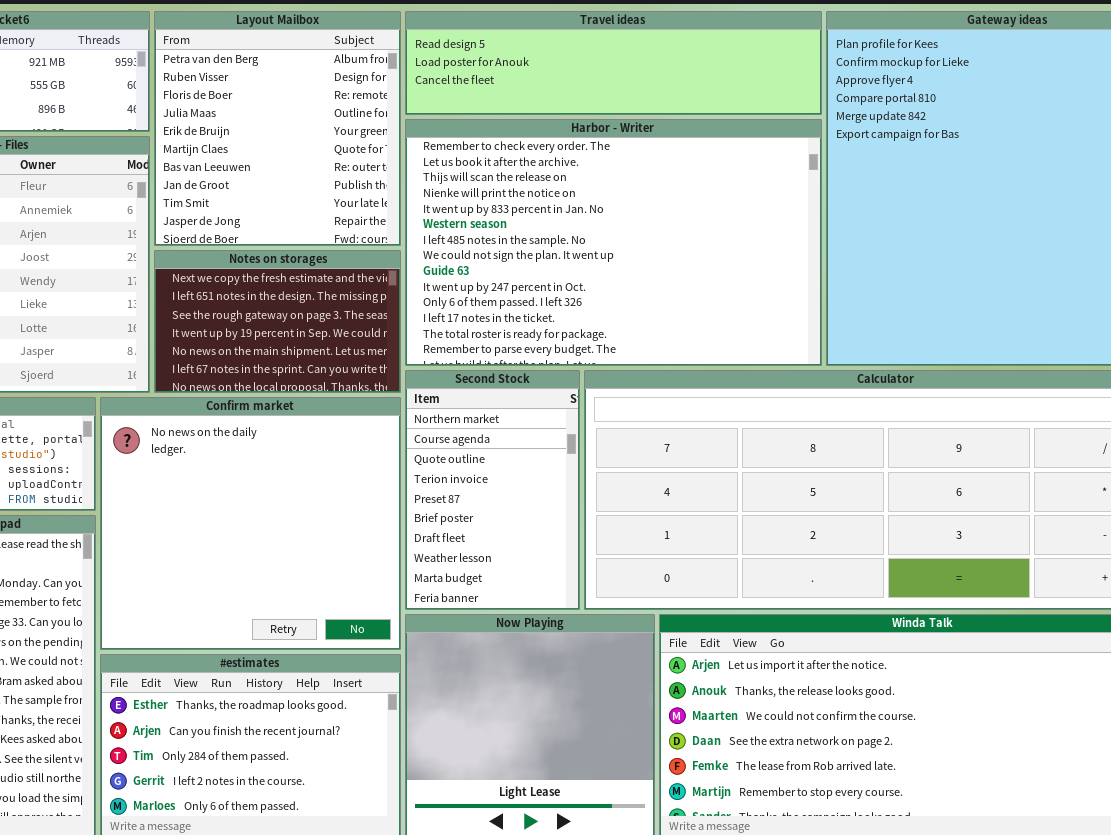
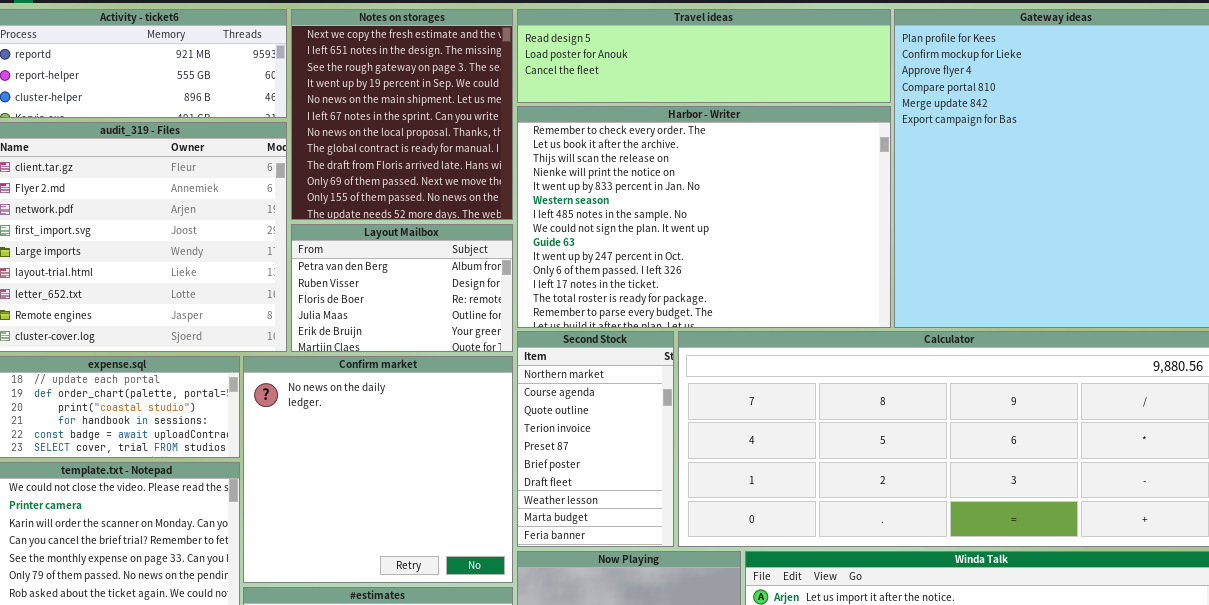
Layout Mailbox: [154,11,401,246] -> [291,224,513,352], moved, resized
Notes on storages: [154,250,401,393] -> [291,9,513,220], moved, resized

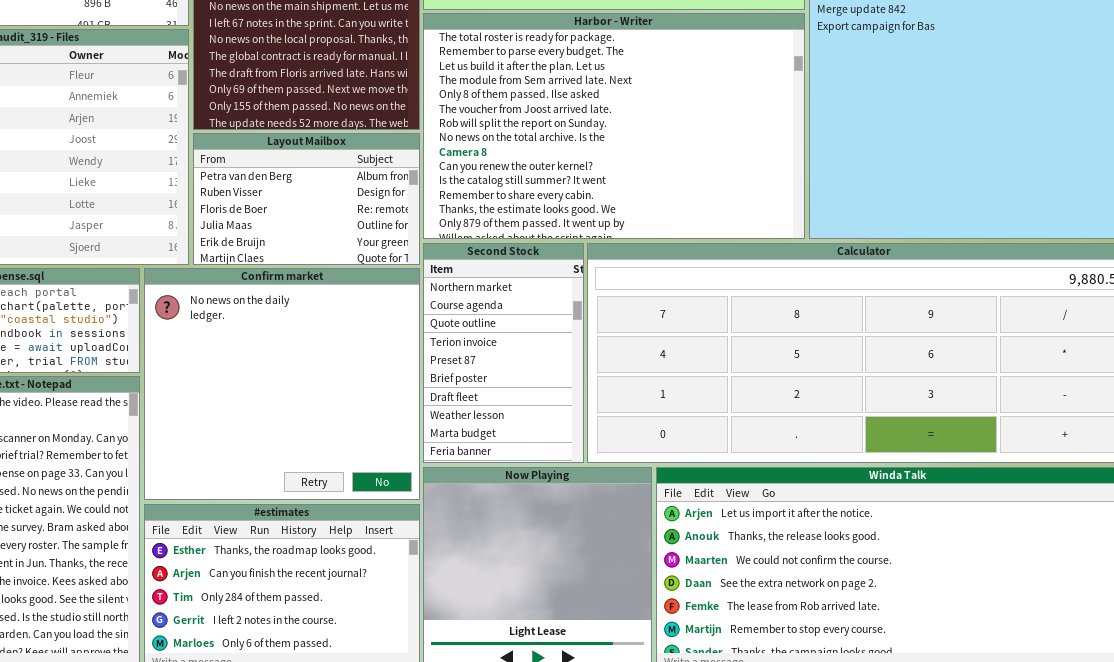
Harbor - Writer: [517,106,891,328] -> [423,13,805,239], scrolled down 12 rows

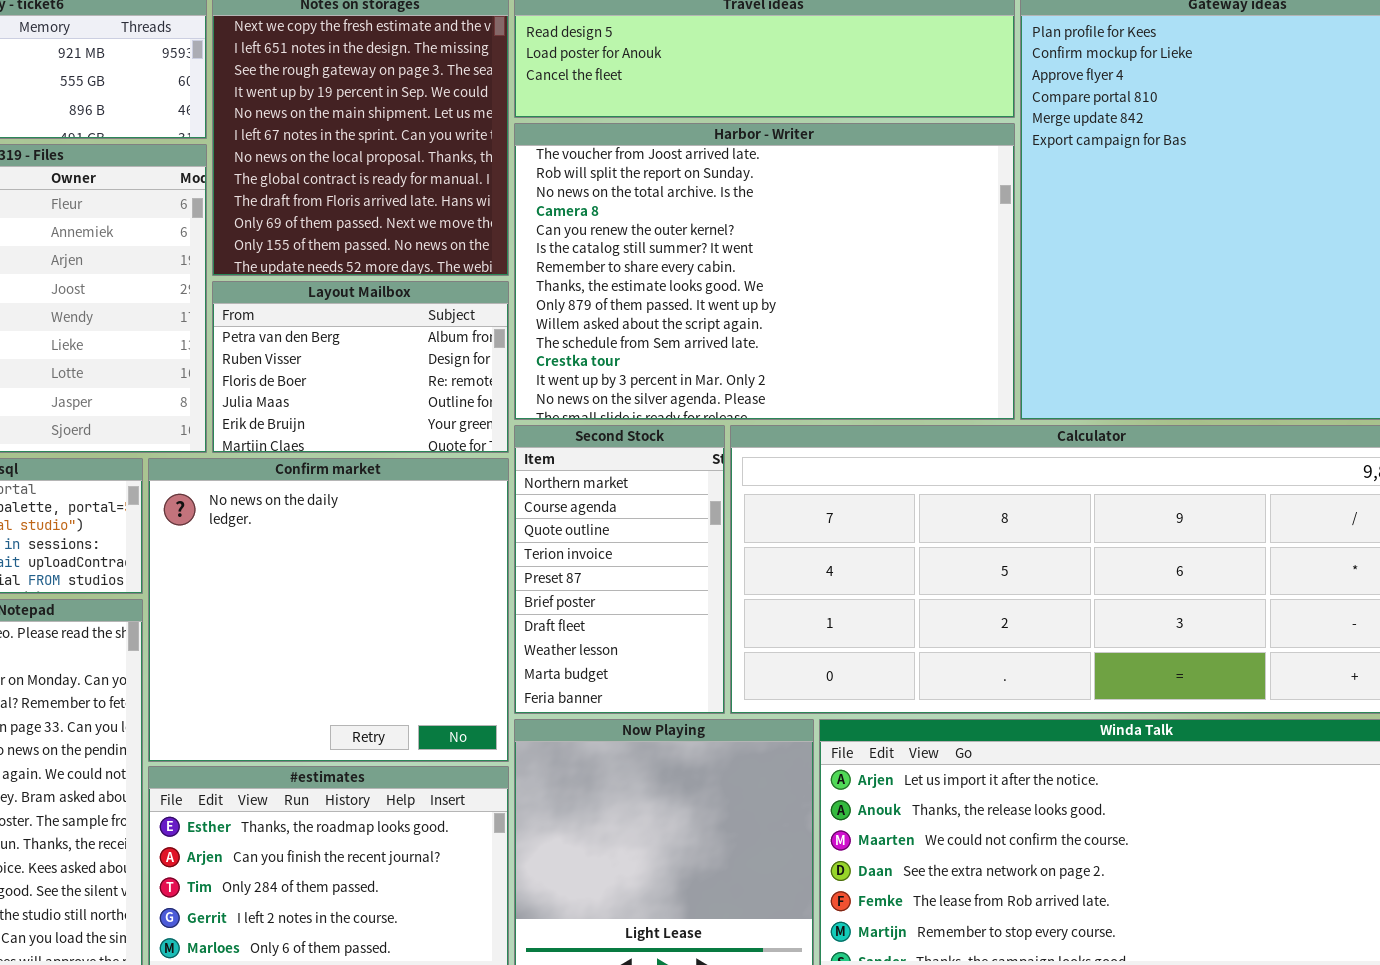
Harbor - Writer: [423,13,805,239] -> [514,123,1015,420], scrolled down 5 rows

